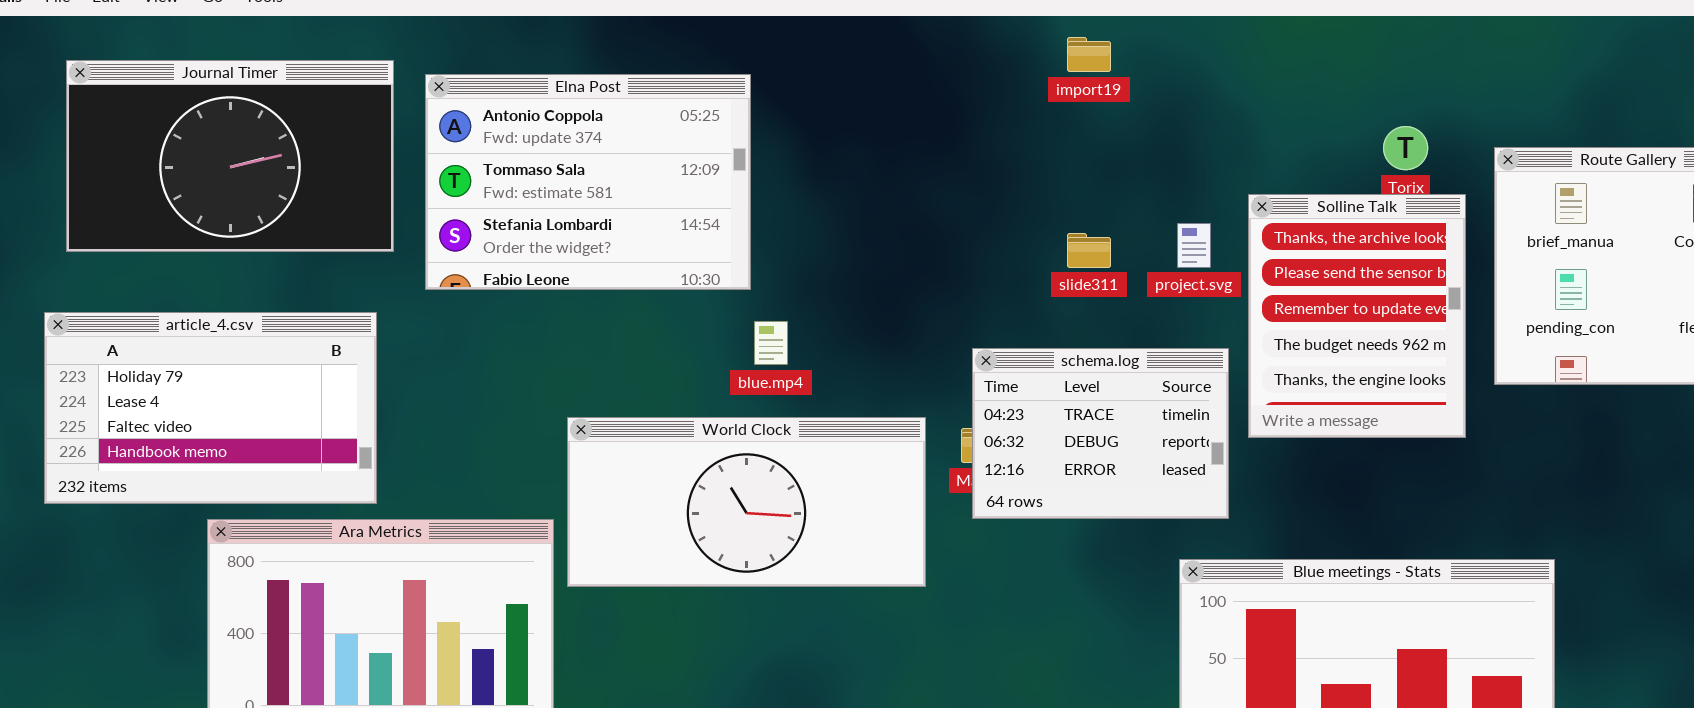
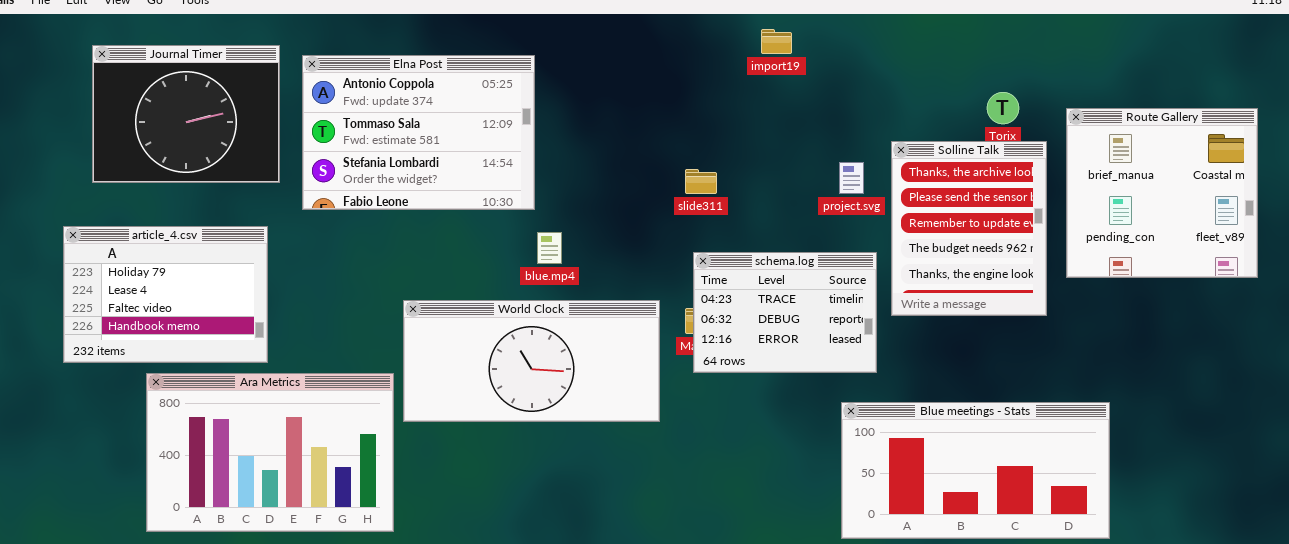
Journal Timer: [66,60,394,252] -> [92,45,280,183], resized
slide311: [1067,233,1111,268] -> [685,169,717,194], moved
article_4.csv: [44,312,377,504] -> [63,226,268,363], resized

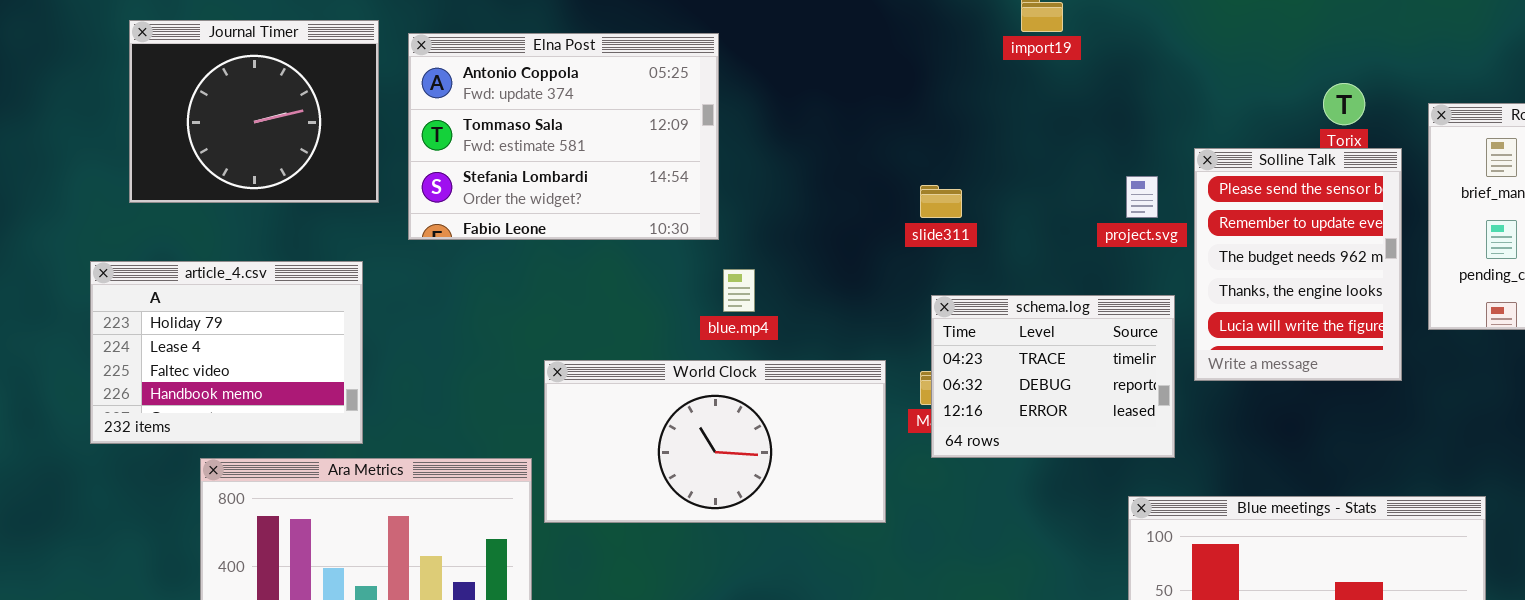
Solline Talk: [891,141,1047,316] -> [1194,148,1402,381], scrolled down 1 row

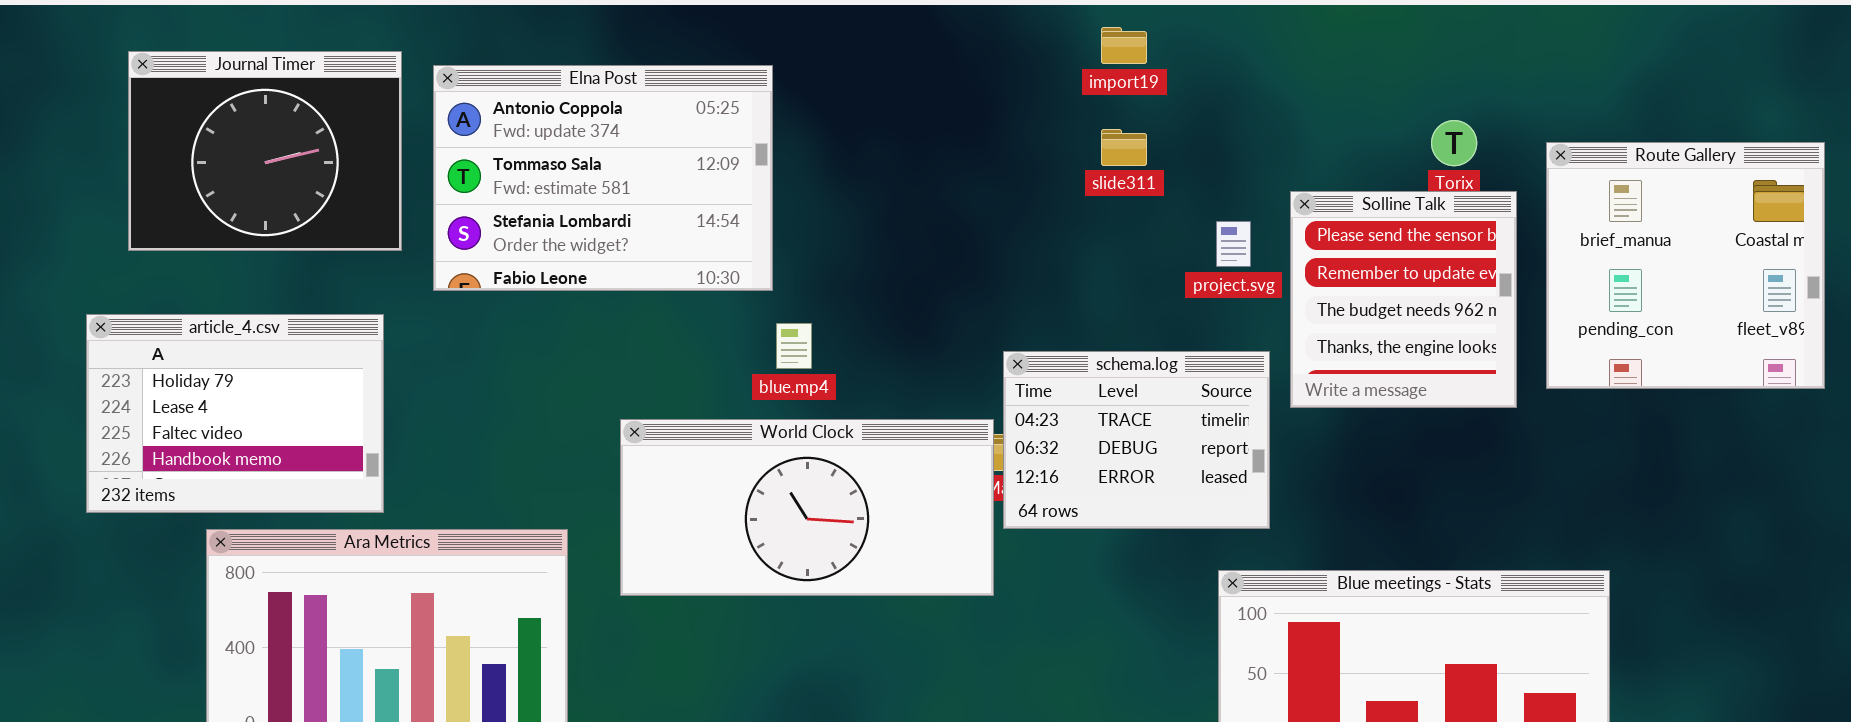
Solline Talk: [1194,148,1402,381] -> [1290,191,1517,408], resized
slide311: [920,185,962,218] -> [1101,129,1147,166], moved
World Clock: [544,360,886,523] -> [620,419,994,596], moved

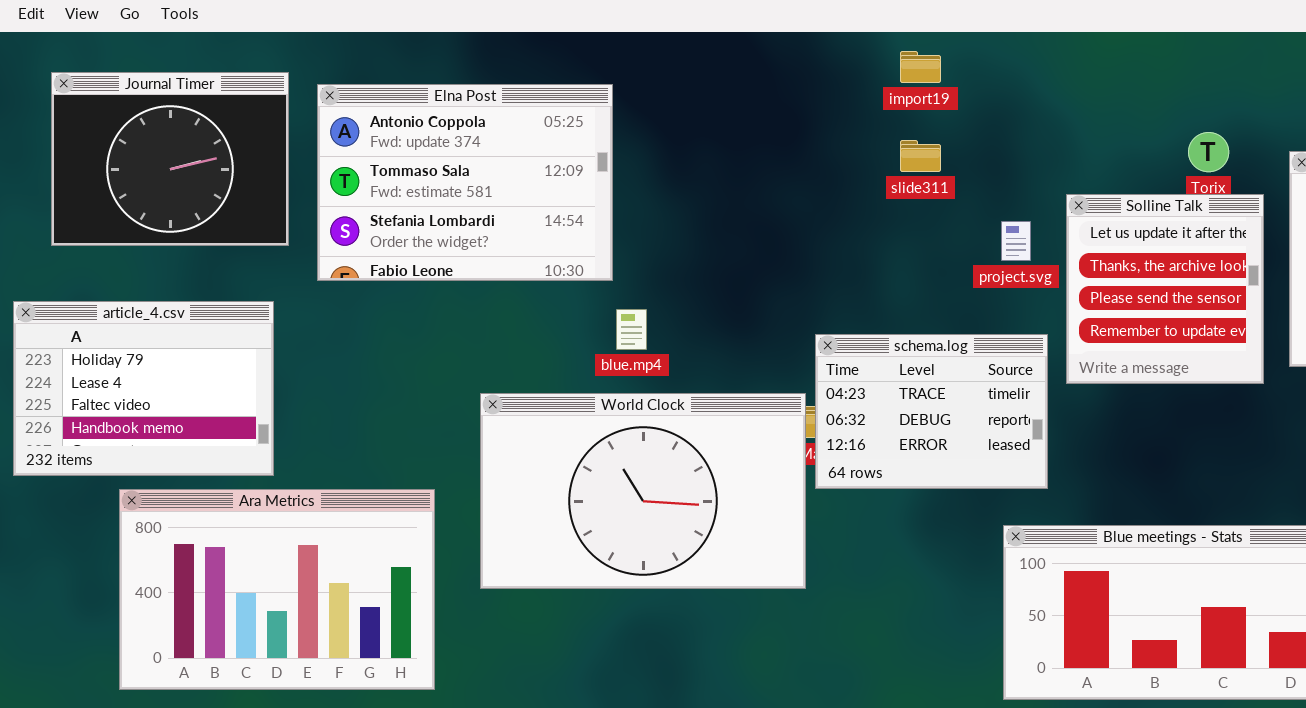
Solline Talk: [1290,191,1517,408] -> [1066,194,1264,384], scrolled up 2 rows
World Clock: [620,419,994,596] -> [480,393,806,589], resized

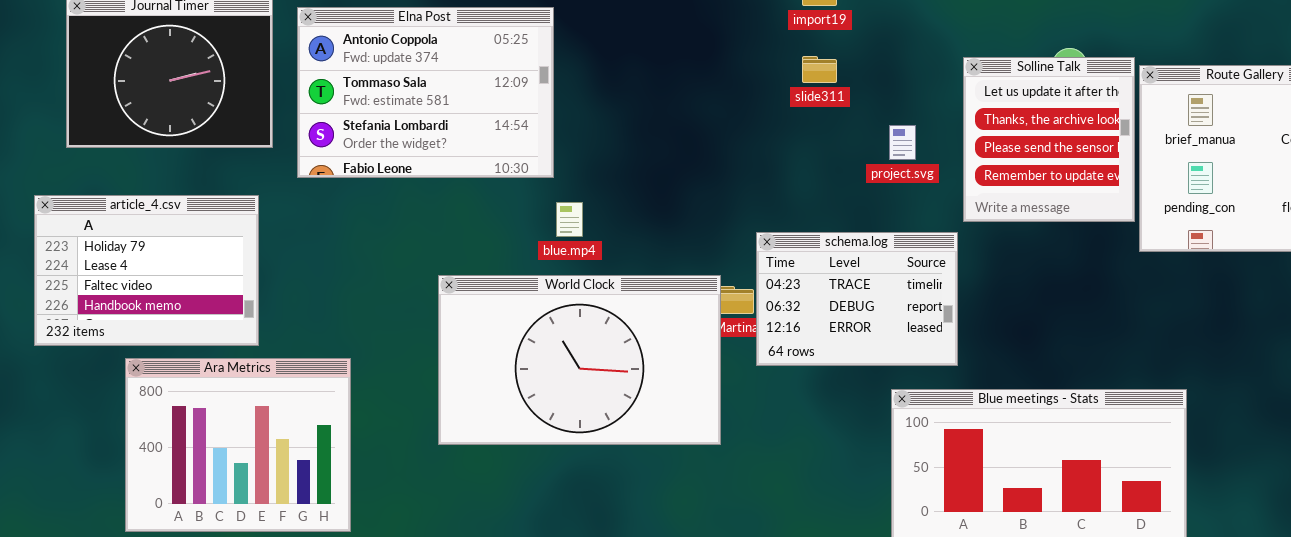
Solline Talk: [1066,194,1264,384] -> [963,57,1135,222], moved
schema.log: [815,334,1048,489] -> [756,232,958,366], moved
Ara Metrics: [119,489,435,690] -> [125,358,351,532], resized

